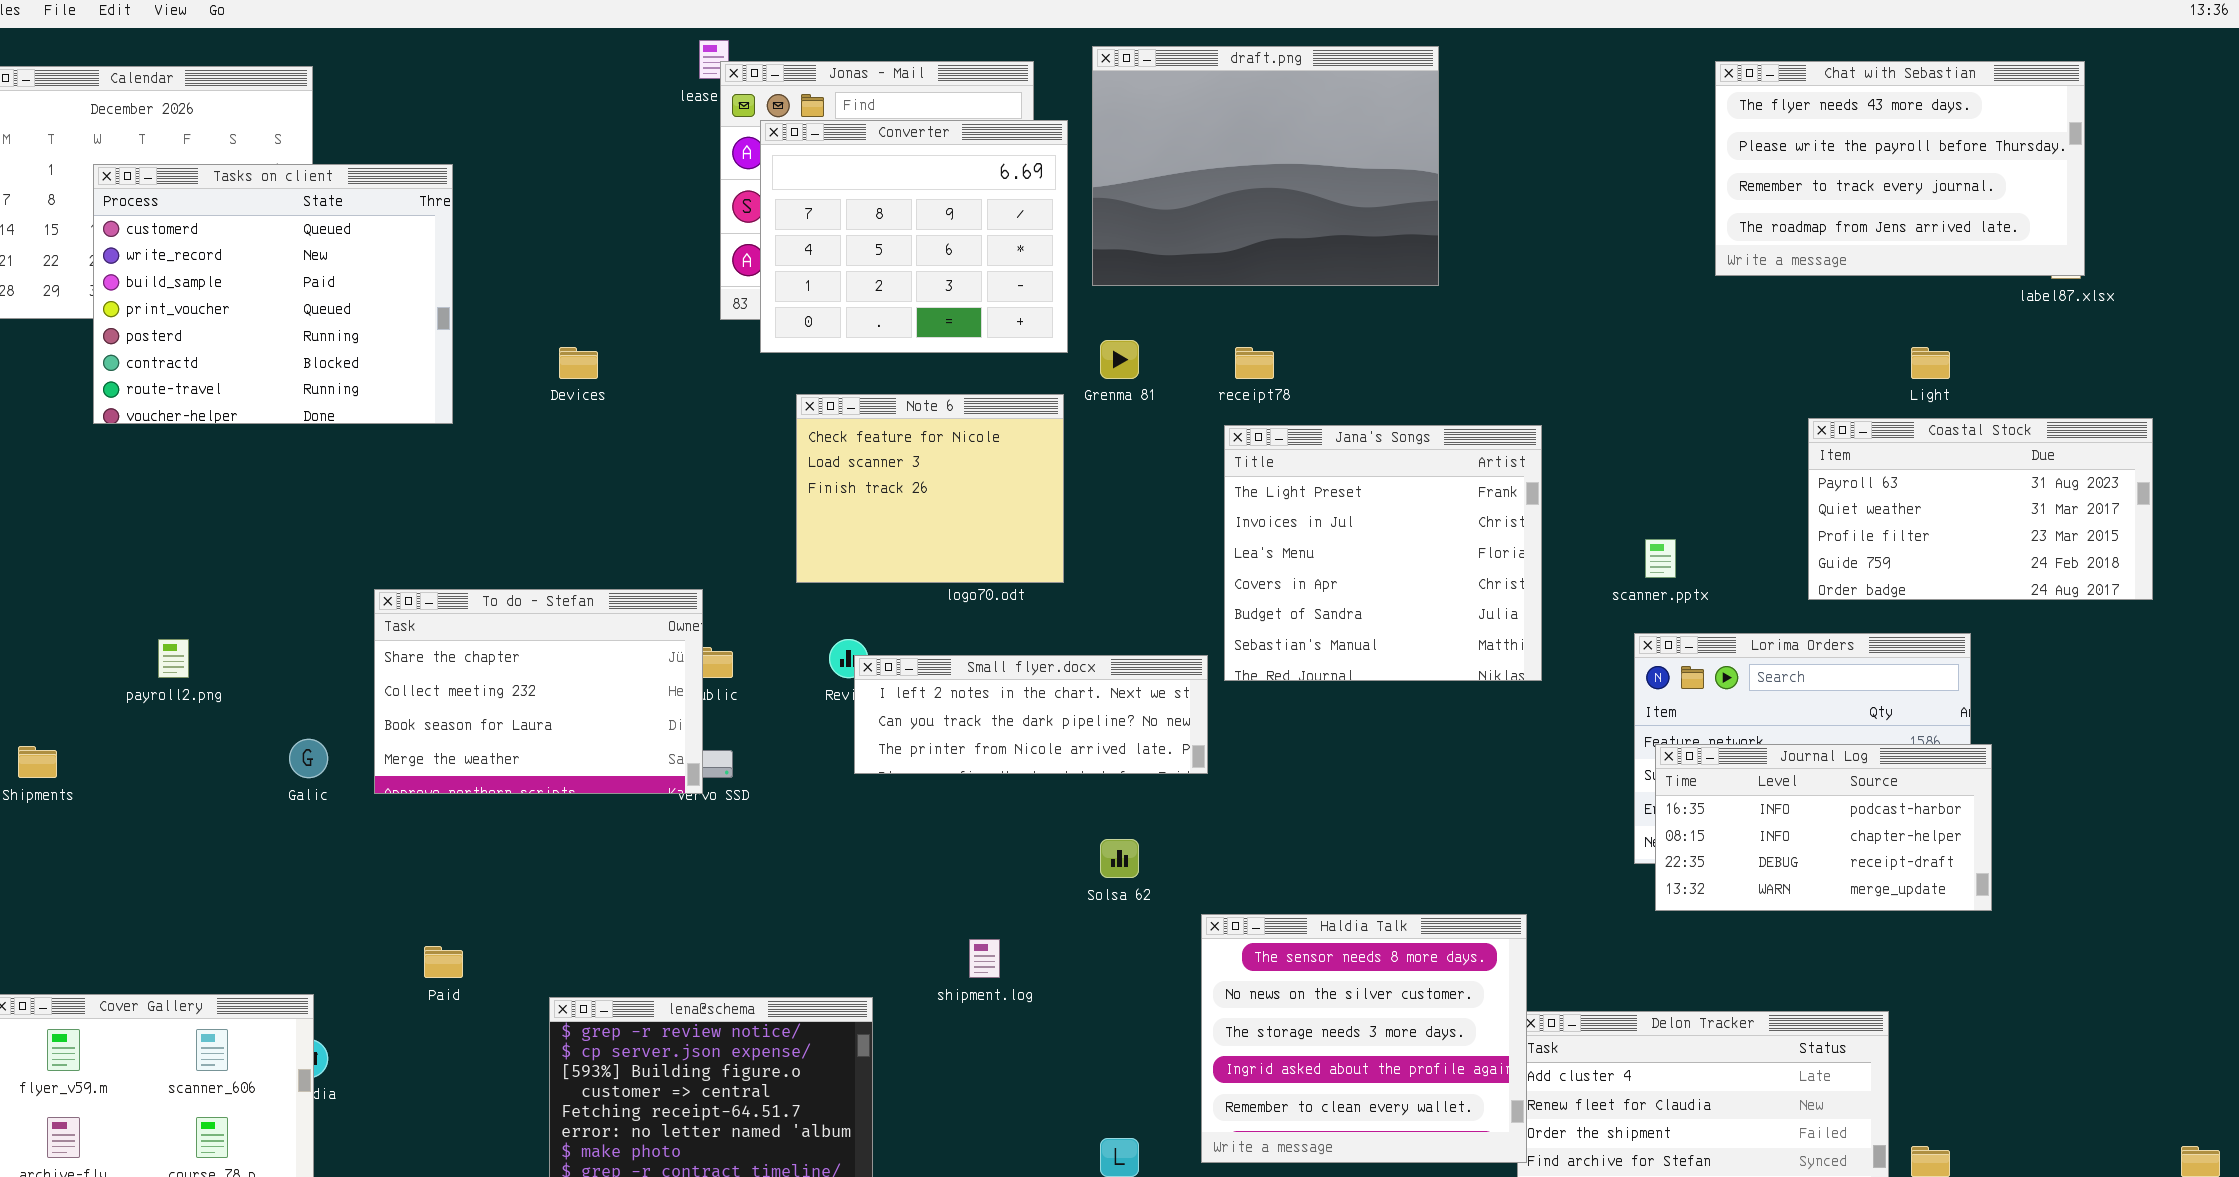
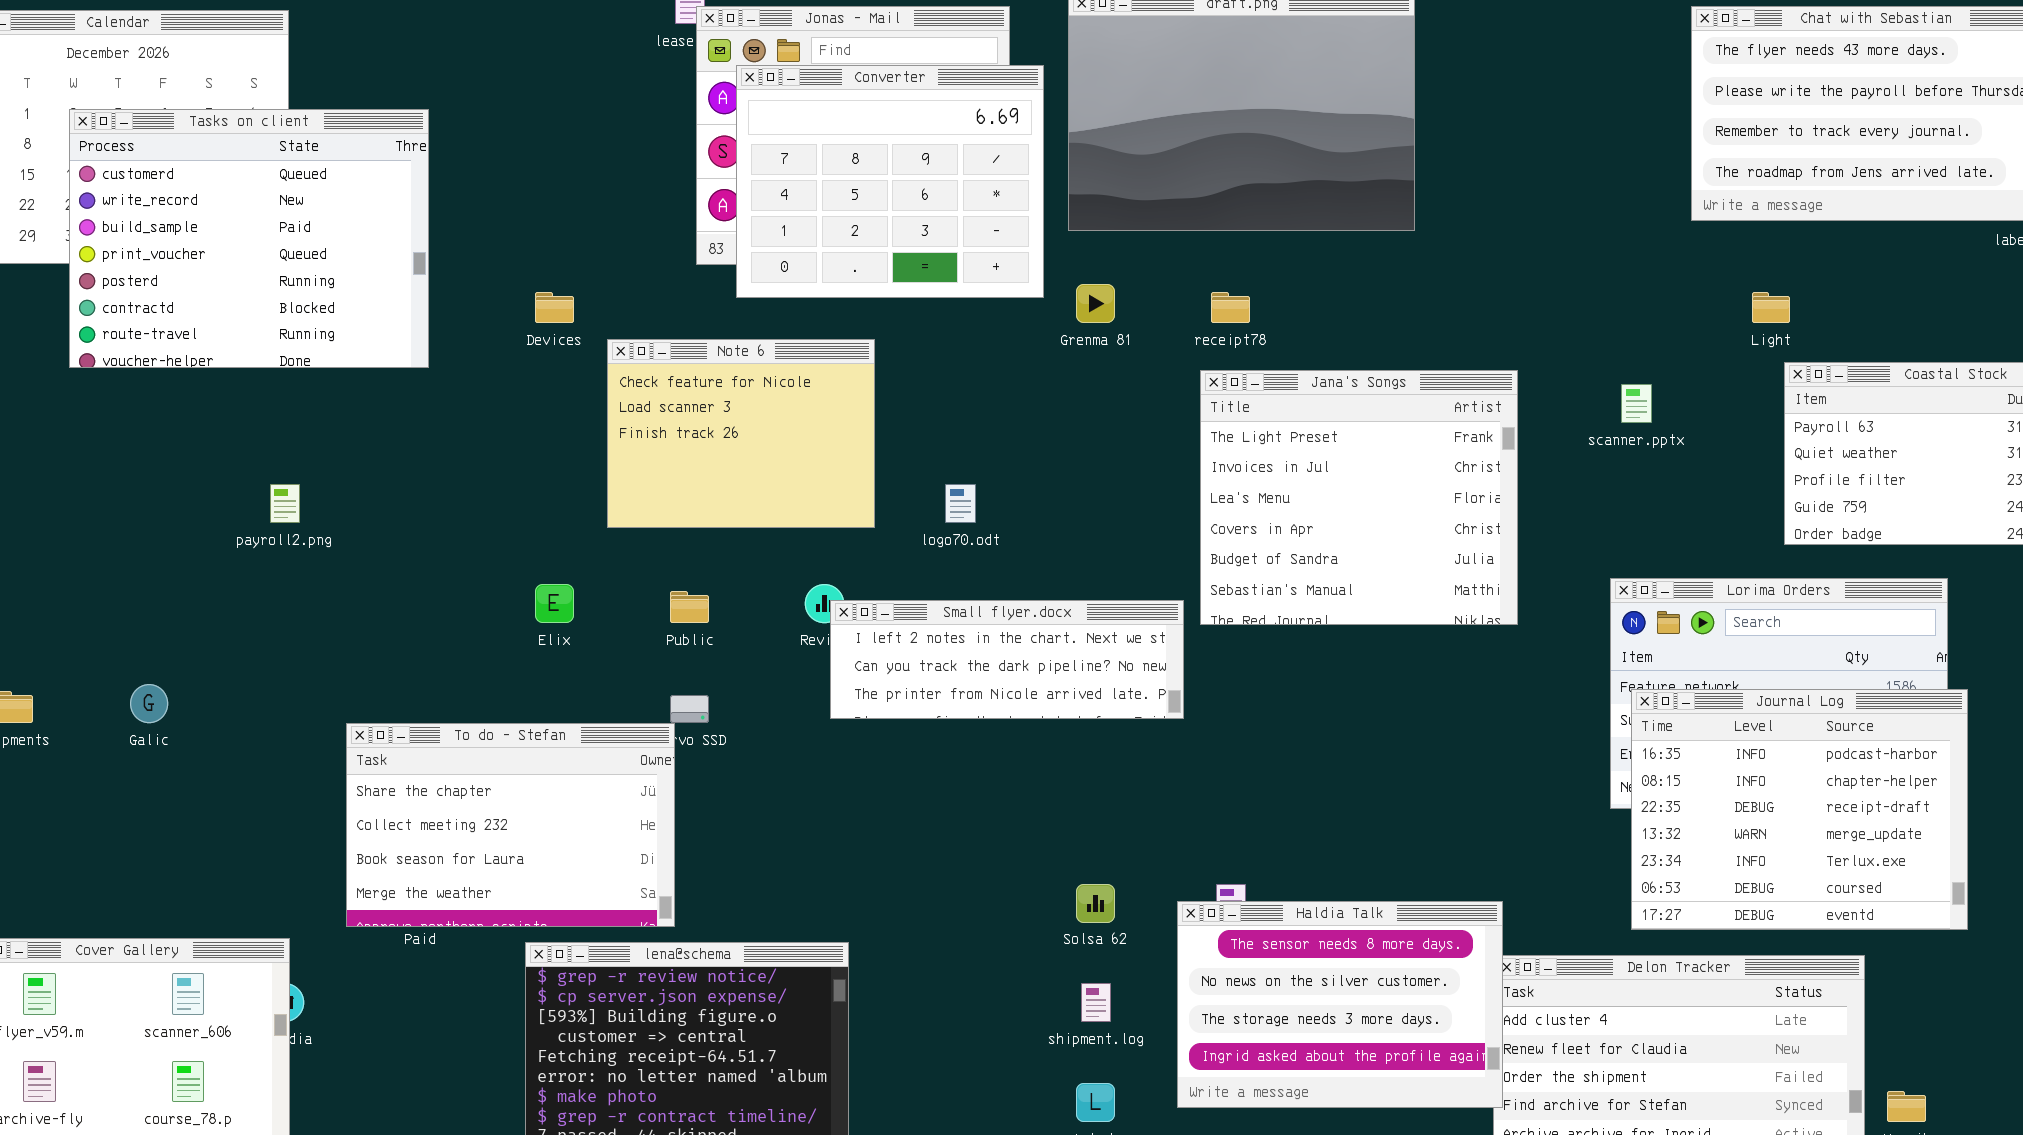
Light: [1911,347,1950,379] -> [1752,292,1790,323], moved
Note 6: [796,394,1064,583] -> [607,339,875,528], moved
scanner.pptx: [1645,539,1676,578] -> [1621,384,1652,423], moved
To do - Stefan: [374,589,703,794] -> [346,723,675,927], moved
payroll2.png: [158,639,189,678] -> [270,484,300,523], moved
Galic: [289,739,328,778] -> [130,684,168,723], moved
Journal Log: [1655,744,1992,911] -> [1631,689,1968,930], resized
Solsa 62: [1100,839,1139,878] -> [1076,884,1115,923], moved
Haldia Talk: [1201,914,1527,1163] -> [1177,901,1503,1108], resized
shipment.log: [969,939,1000,978] -> [1081,983,1111,1022], moved

